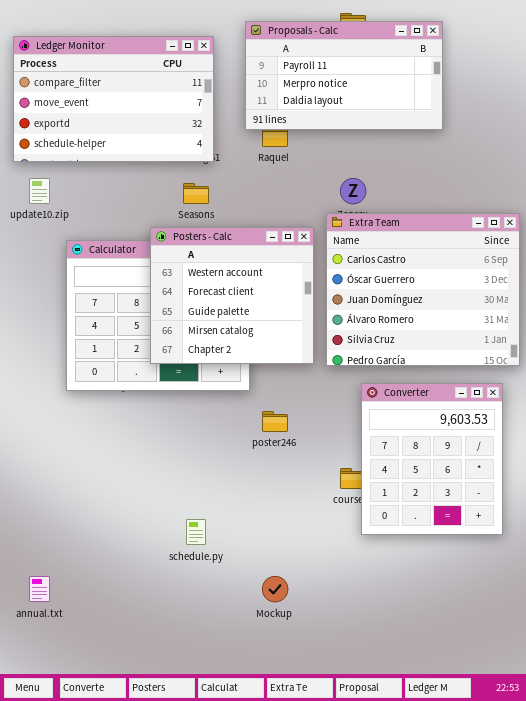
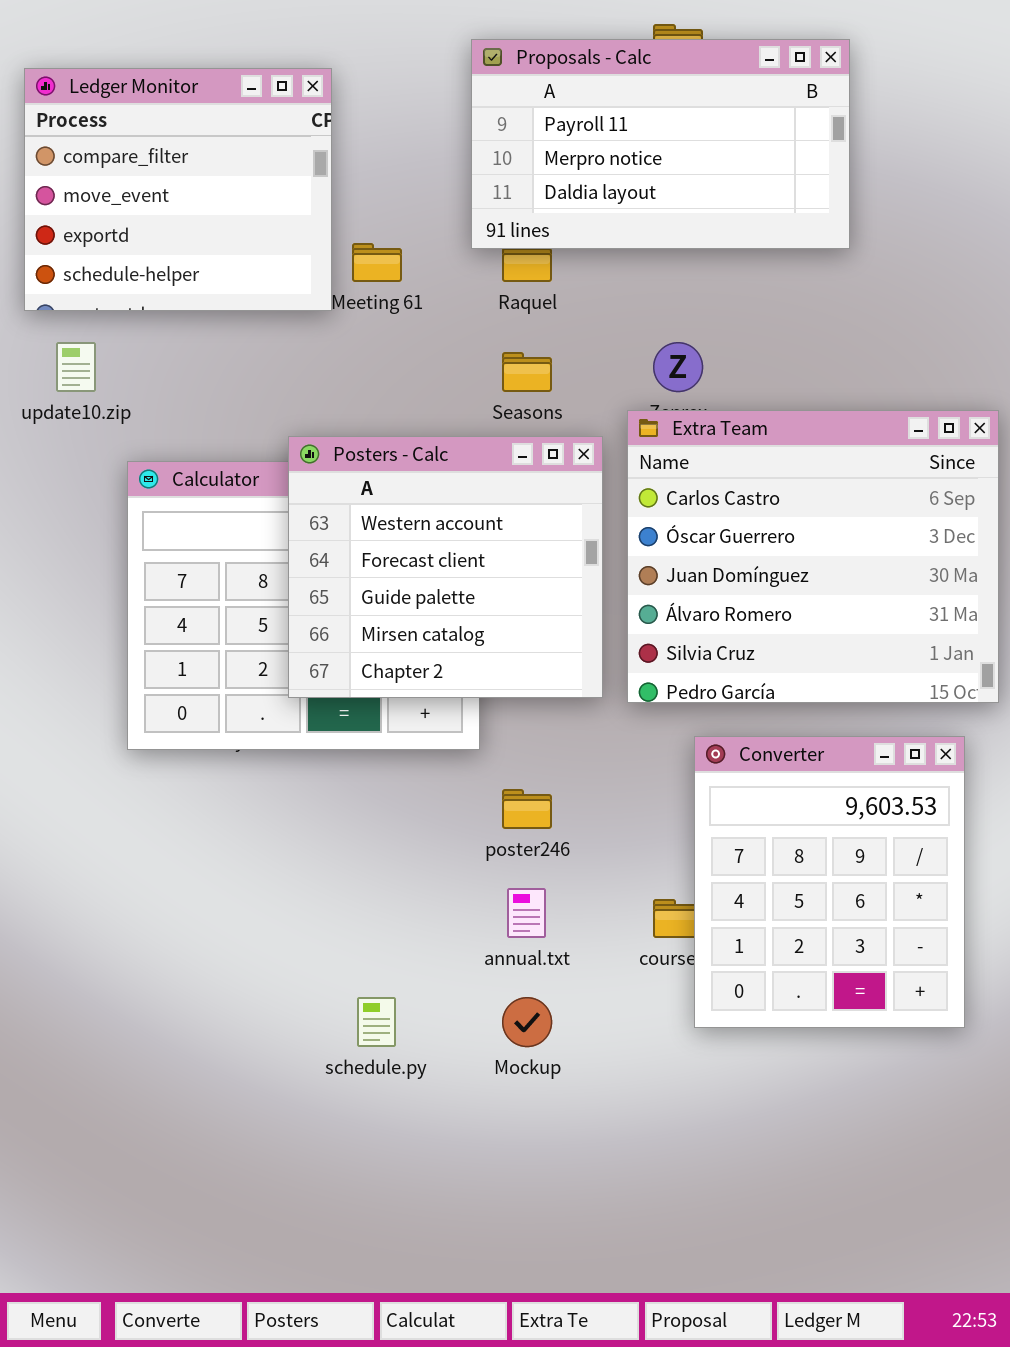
Ledger Monitor: [13,36,214,162] -> [24,68,332,311], resized
Seasons: [183,183,209,204] -> [502,352,552,392], moved
annual.txt: [29,576,50,602] -> [507,888,546,938], moved
Mockup: [262,576,288,602] -> [502,997,552,1047], moved

